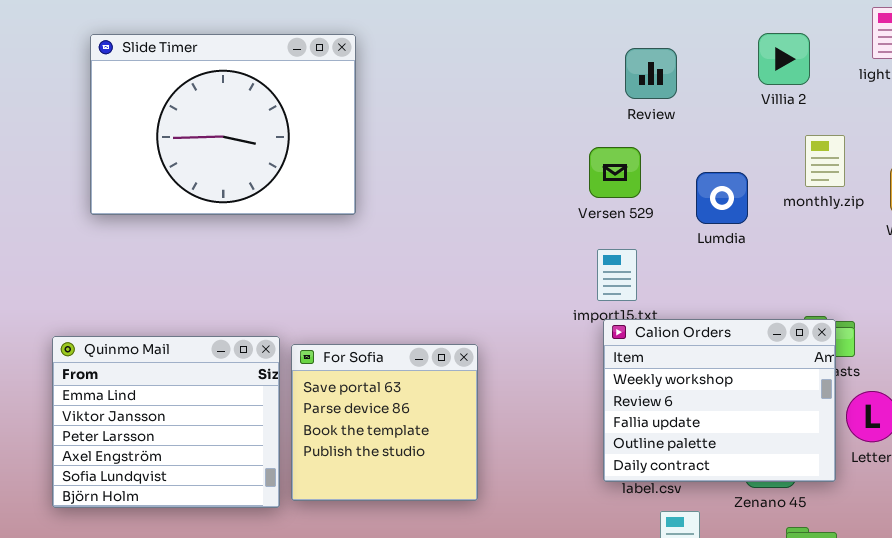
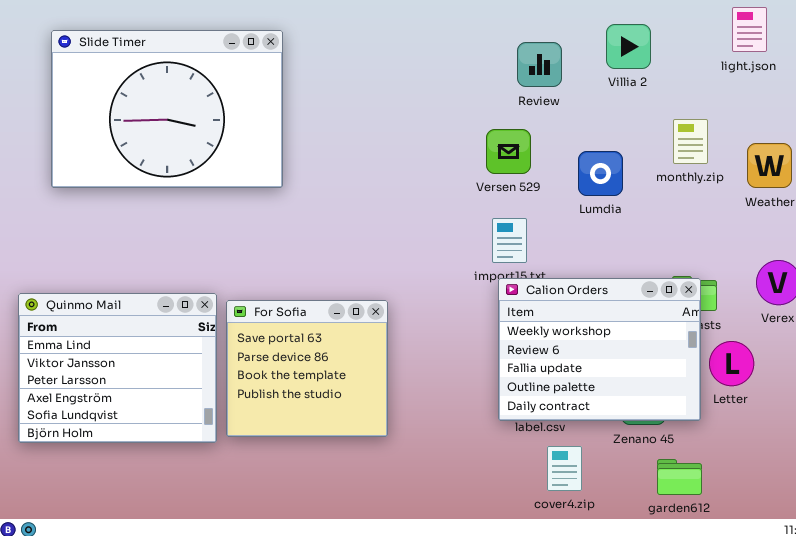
Villia 2: [758,33,810,85] -> [606,24,651,69], moved

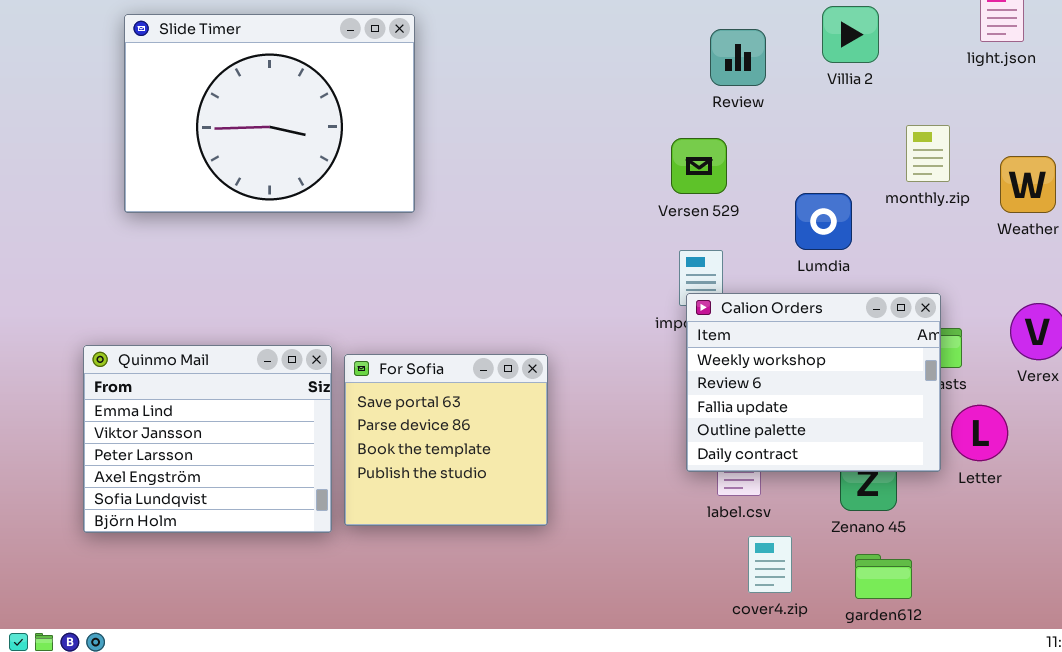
Lumdia: [578,151,623,196] -> [795,193,852,250], moved
Calion Orders: [498,278,701,421] -> [686,293,941,472], moved
garden612: [657,459,702,495] -> [855,554,912,599], moved

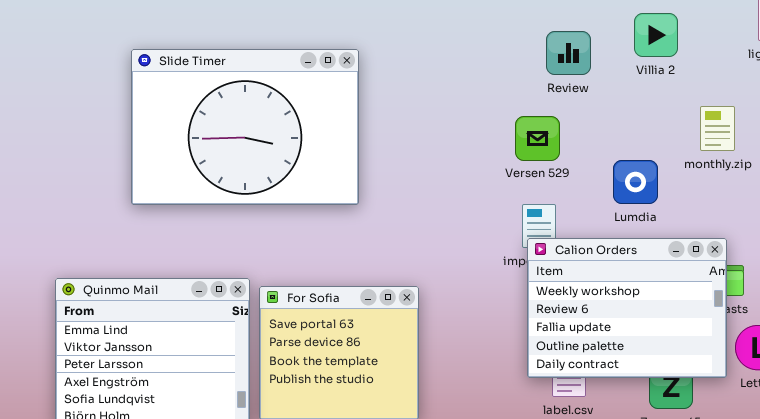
Slide Timer: [124,14,415,213] -> [131,49,359,205], moved

